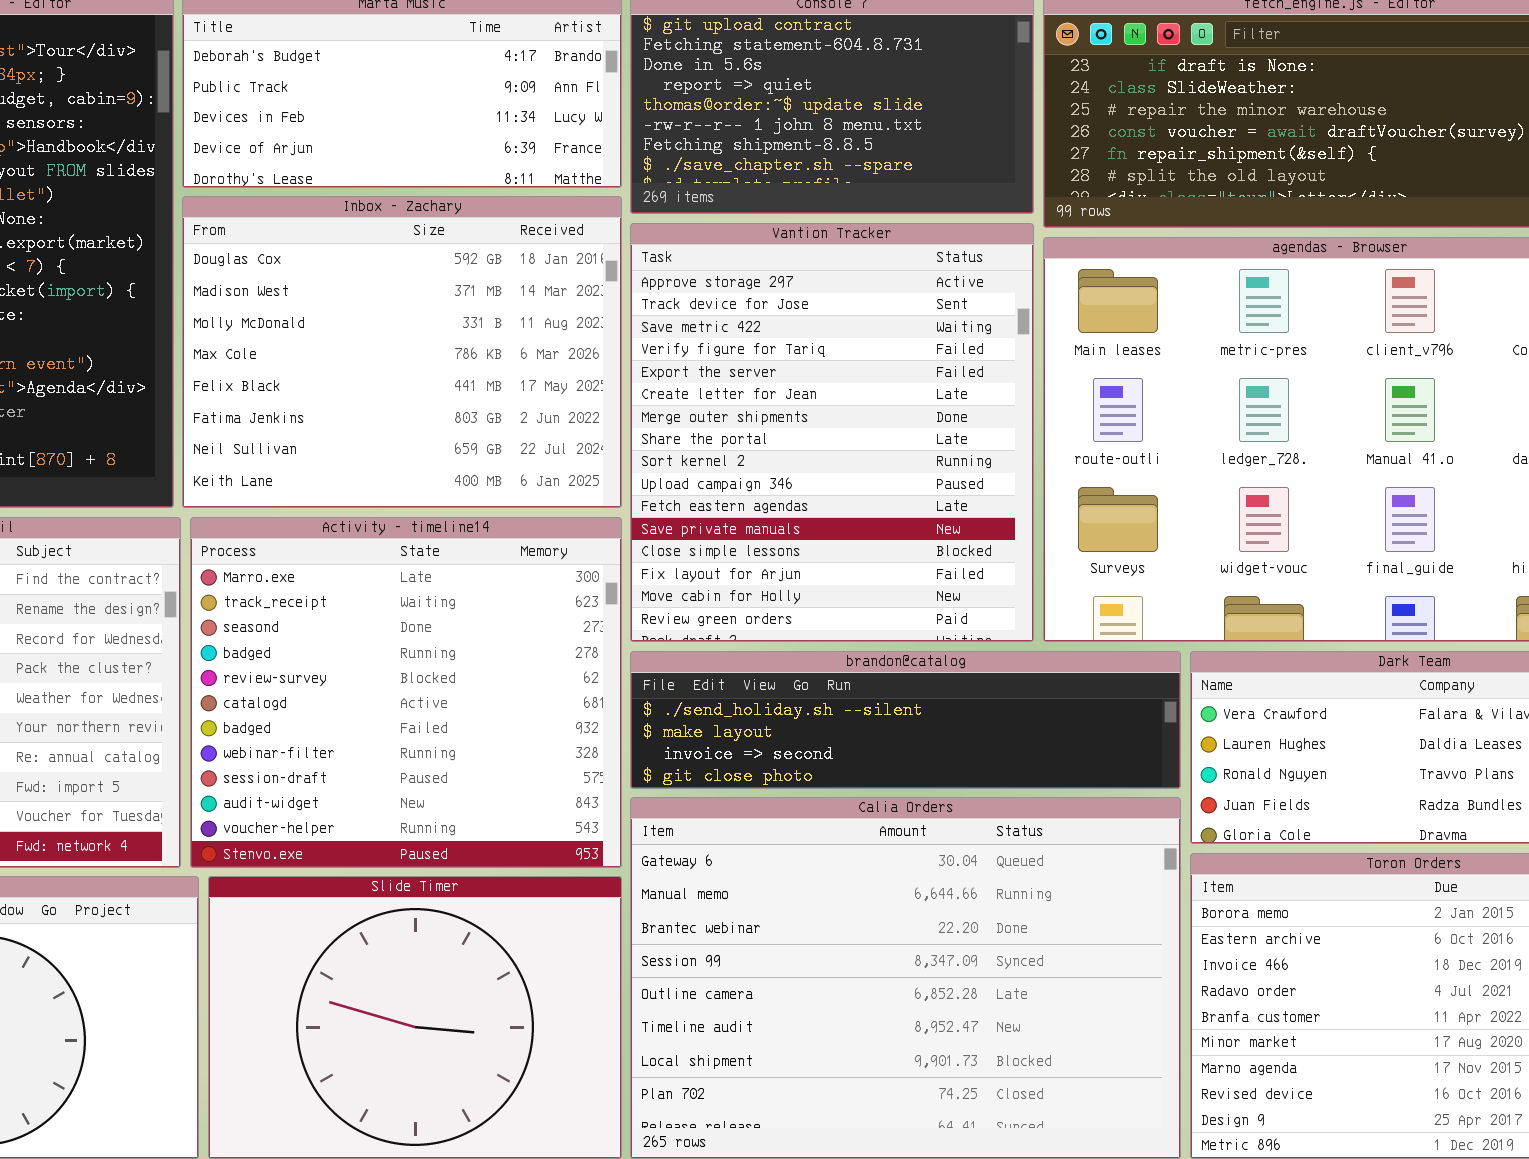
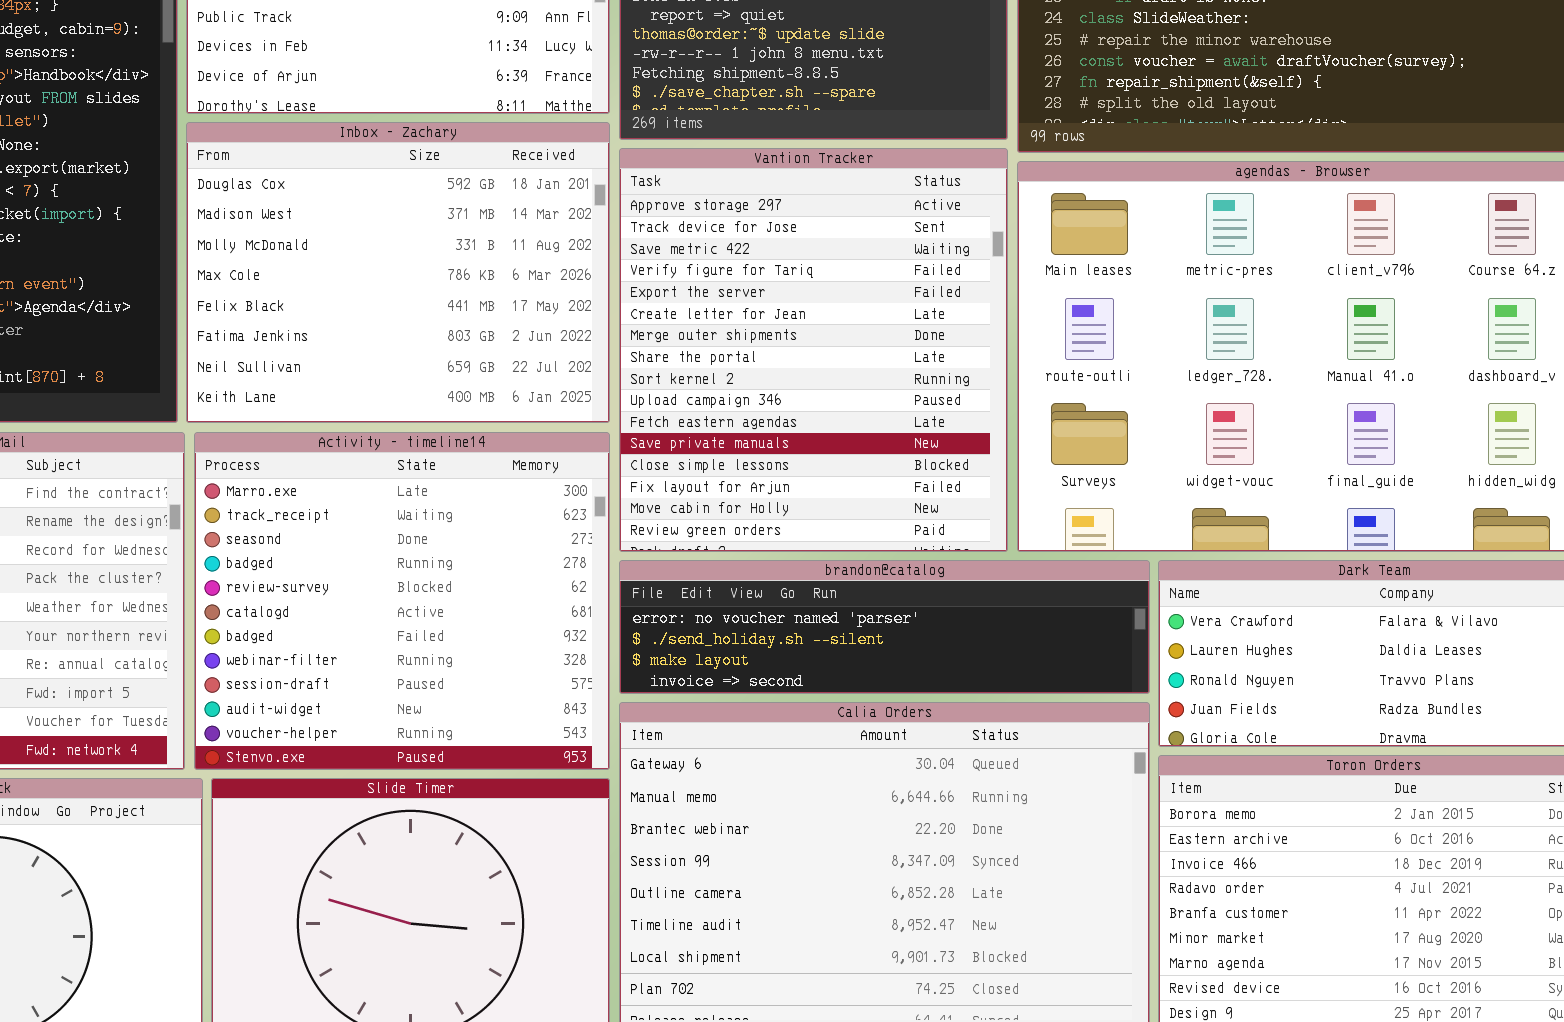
brandon@catalog: [630,651,1181,789] -> [619,560,1150,694], scrolled up 1 row

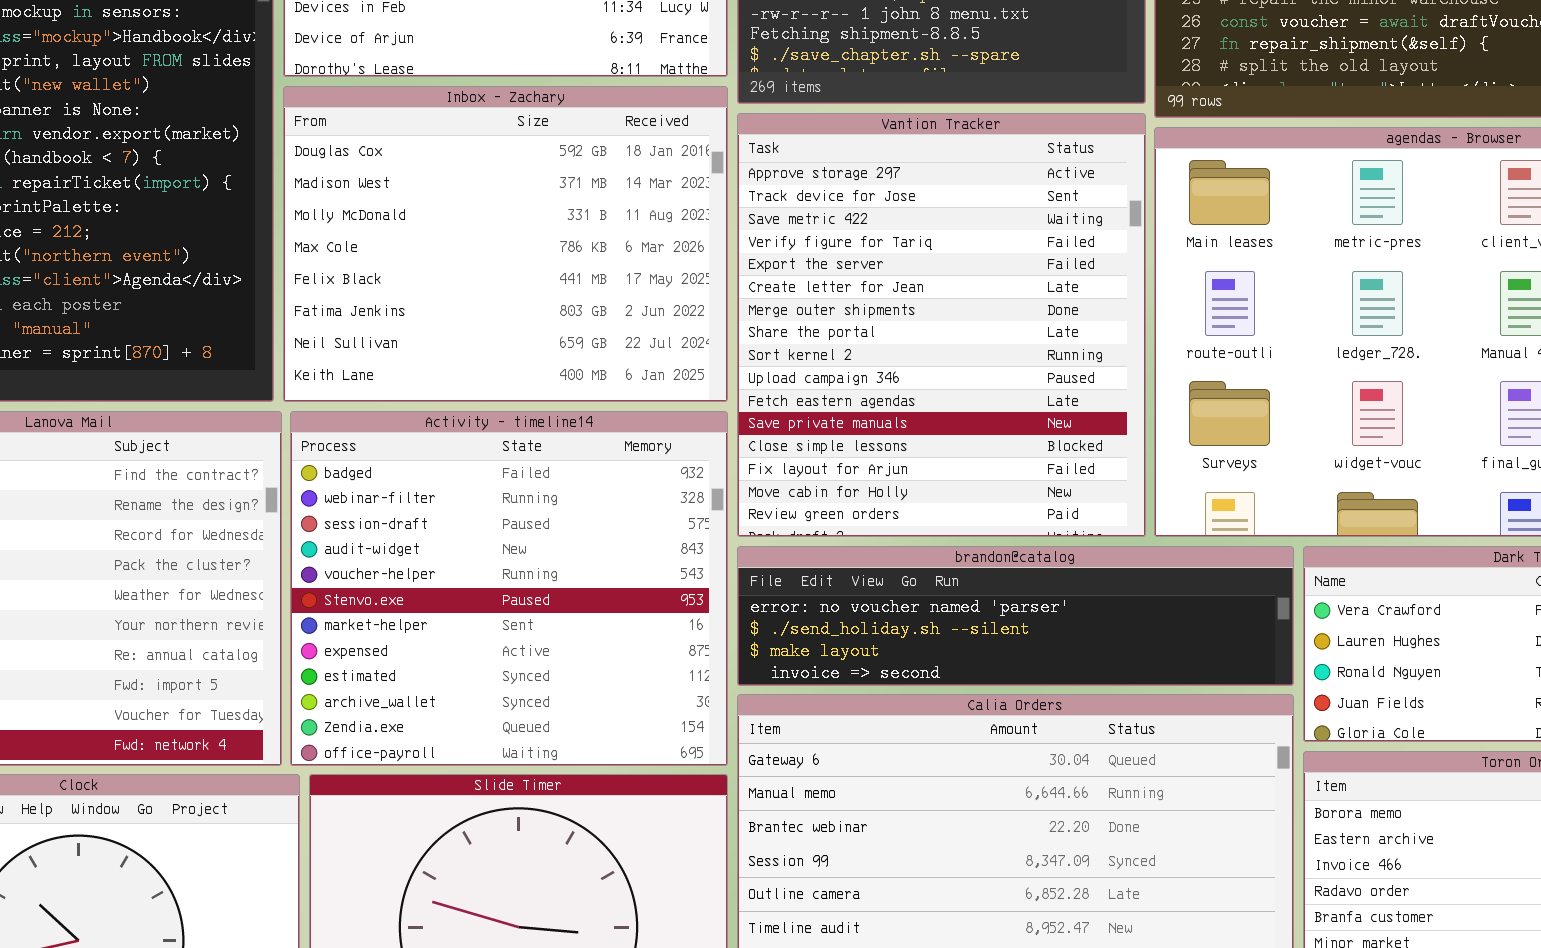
Activity - timeline14: [194,432,610,770] -> [290,411,728,766], scrolled down 6 rows

